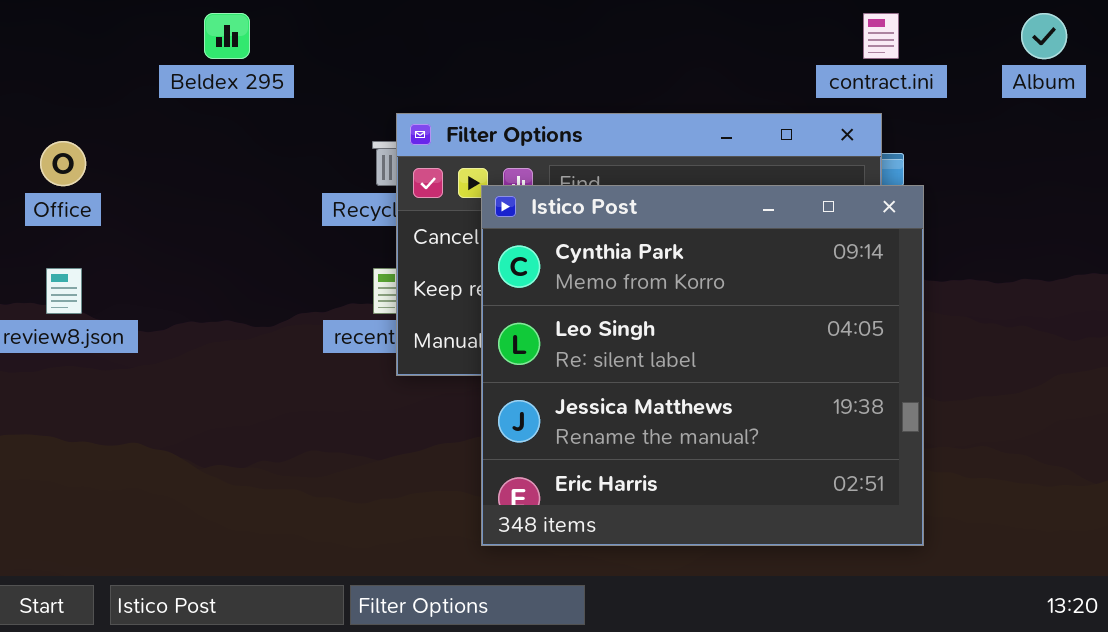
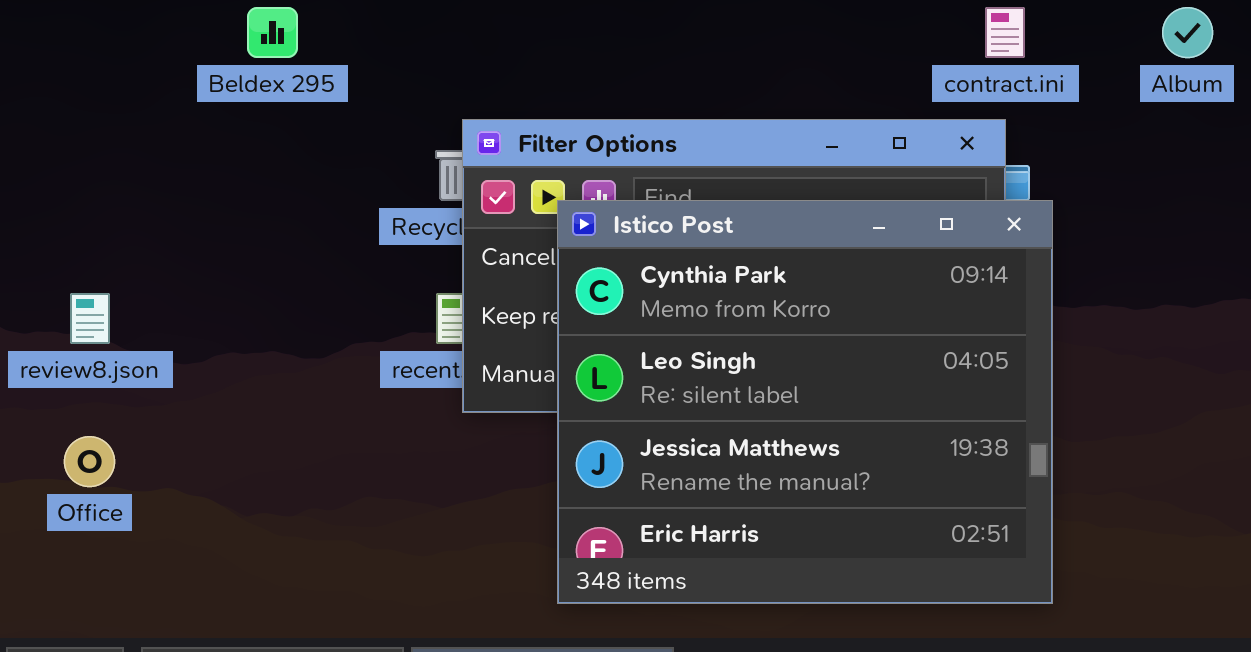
Office: [40,141,86,186] -> [64,436,115,487], moved

